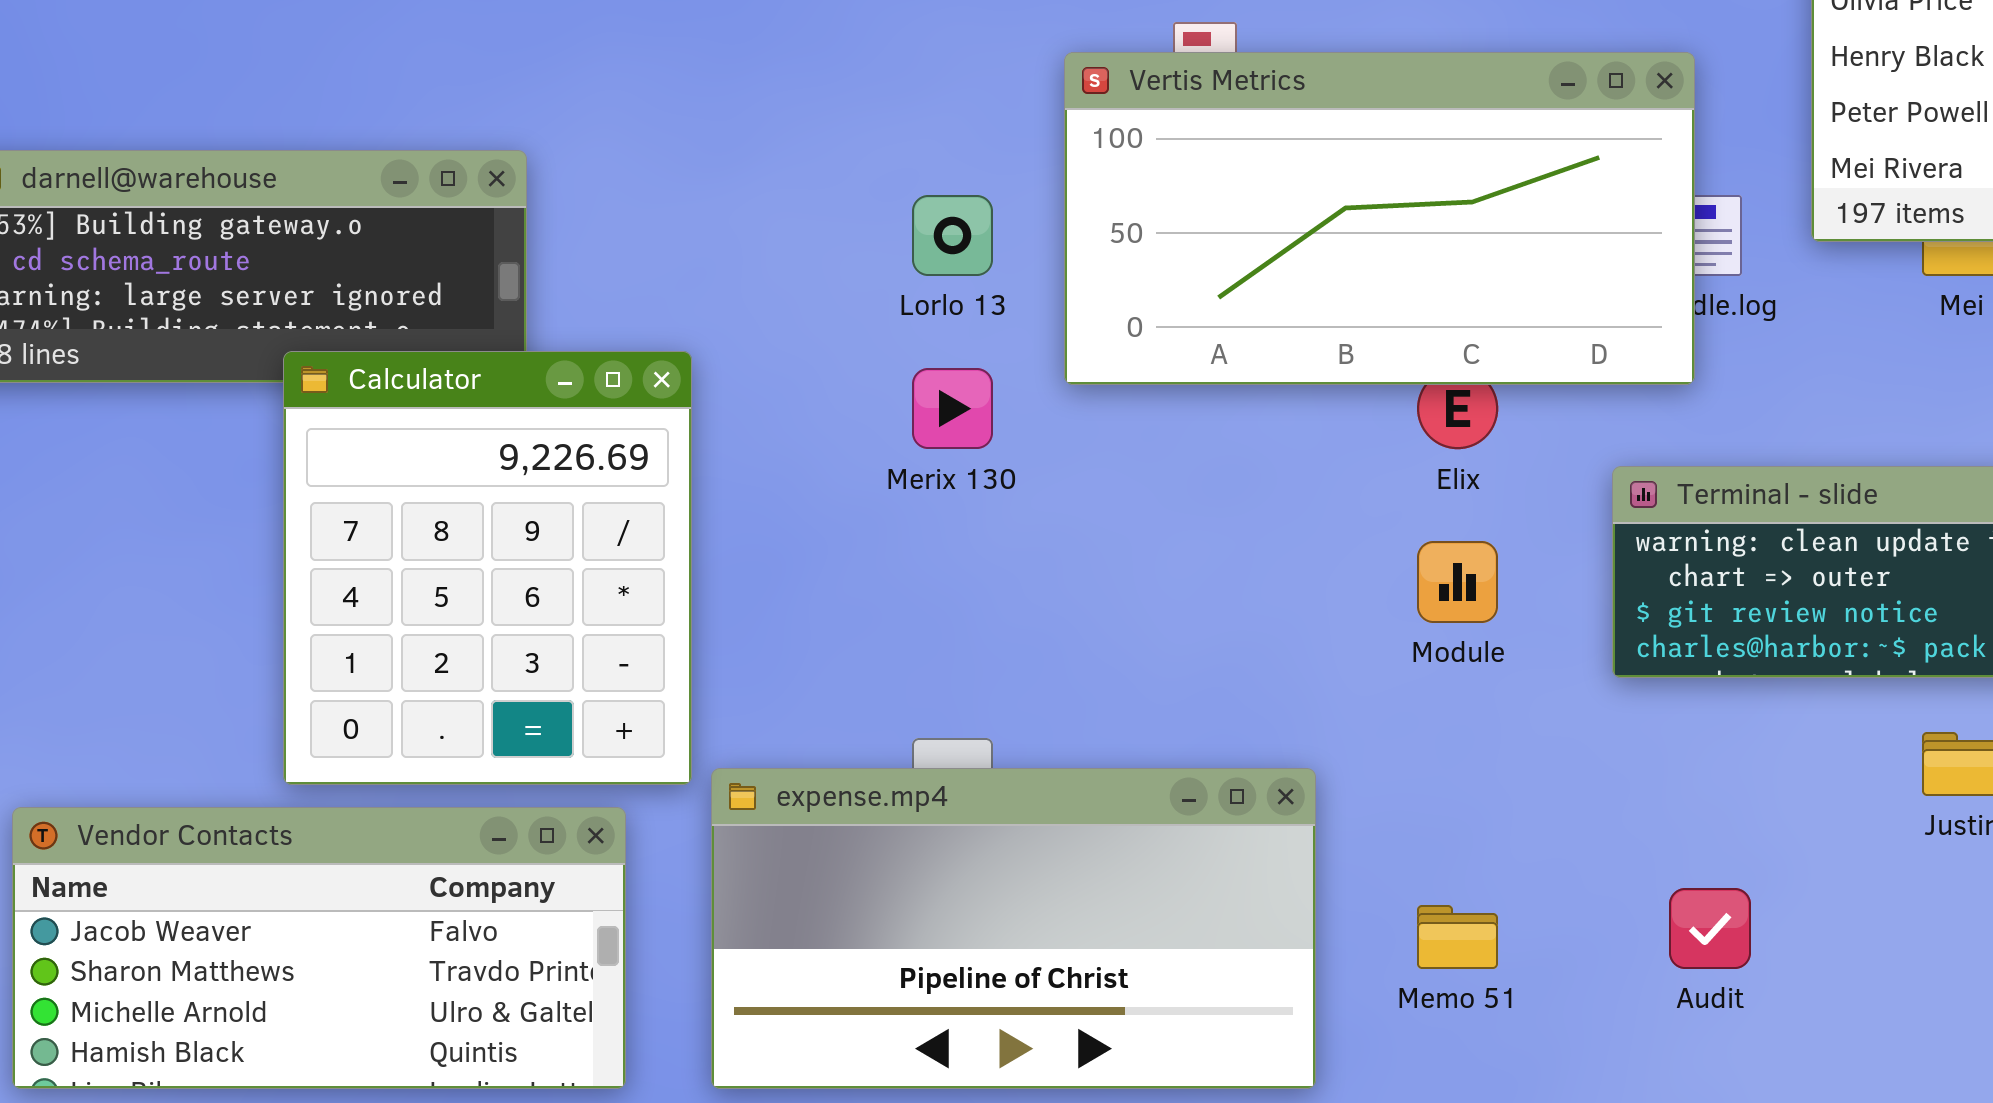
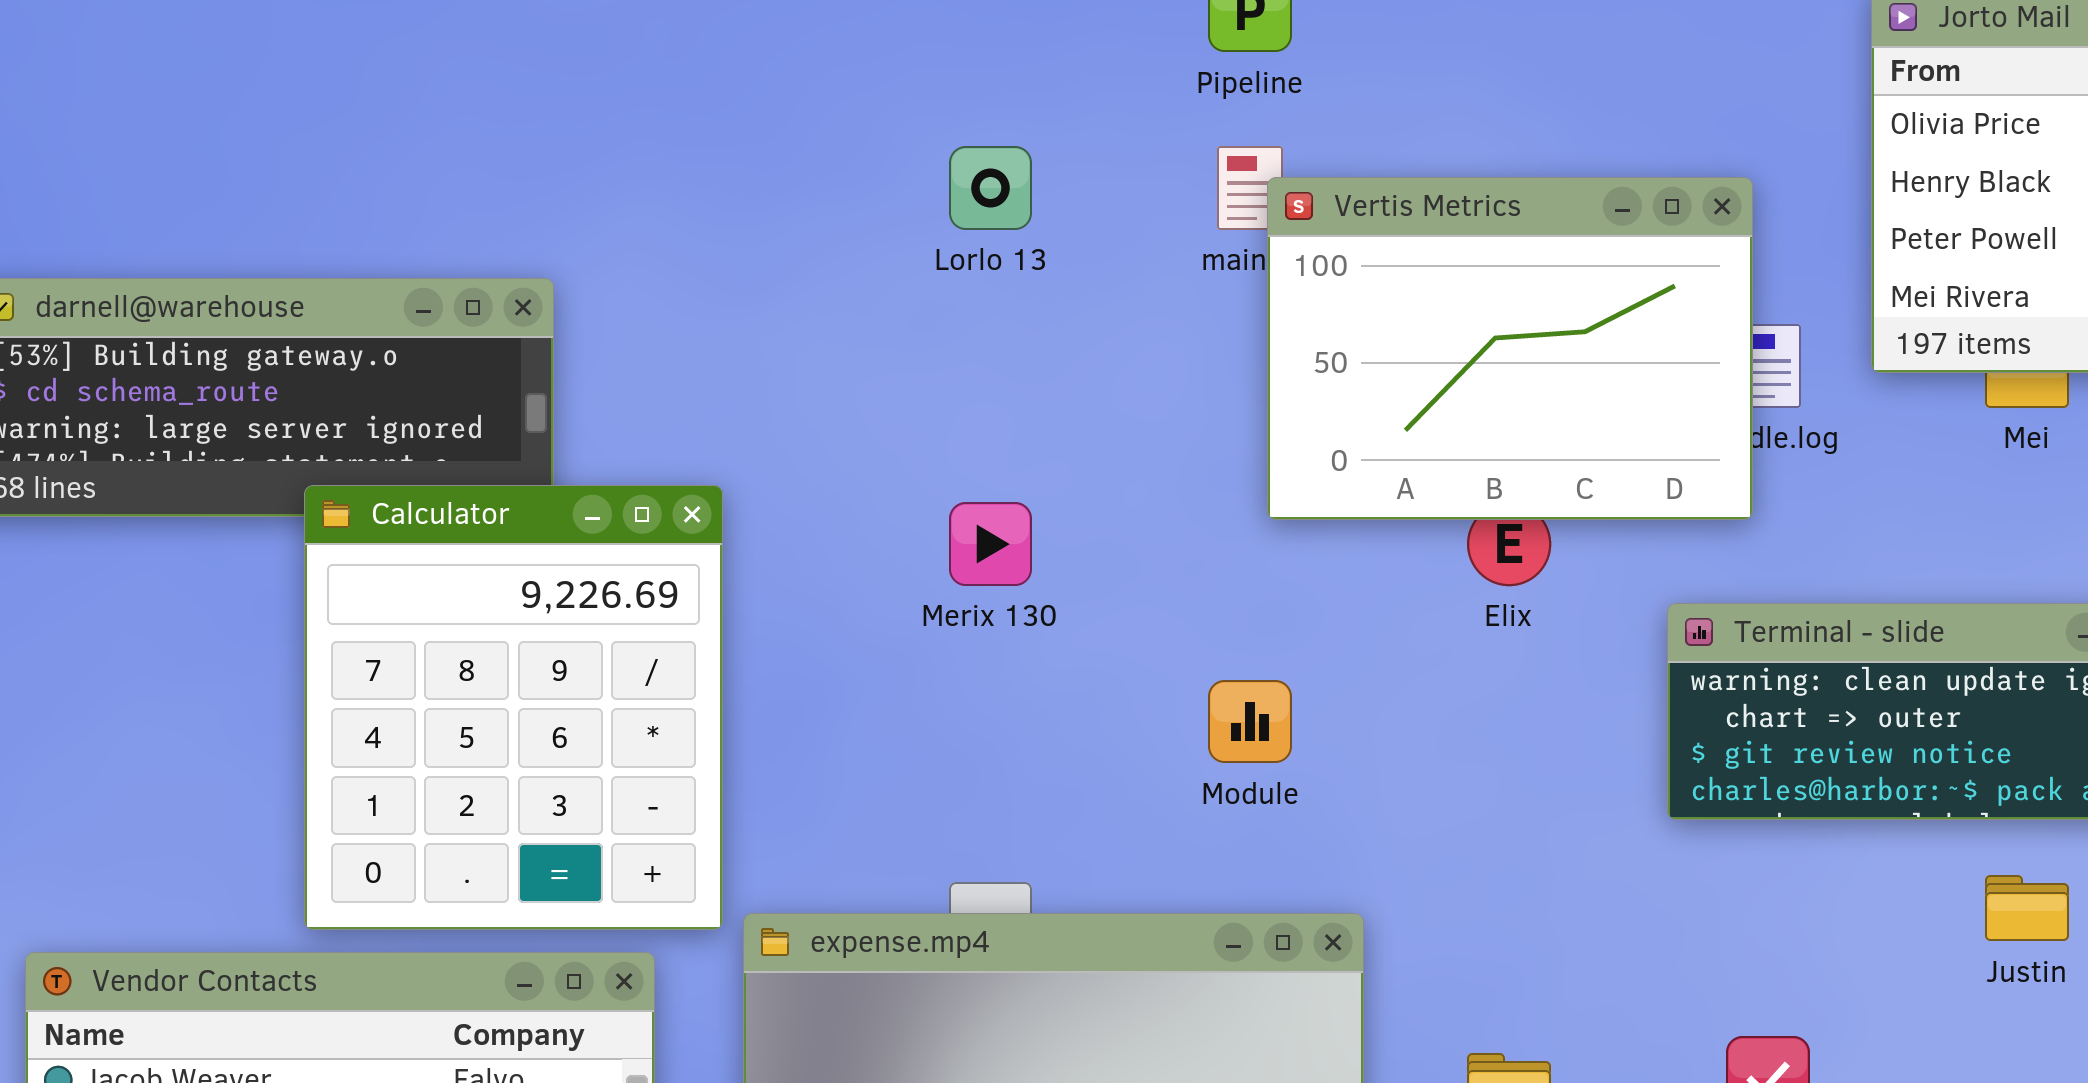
Vertis Metrics: [1064,52,1695,385] -> [1267,177,1753,520], resized
Lorlo 13: [912,195,993,276] -> [949,146,1032,230], moved
Module: [1417,541,1498,623] -> [1208,680,1292,763], moved

